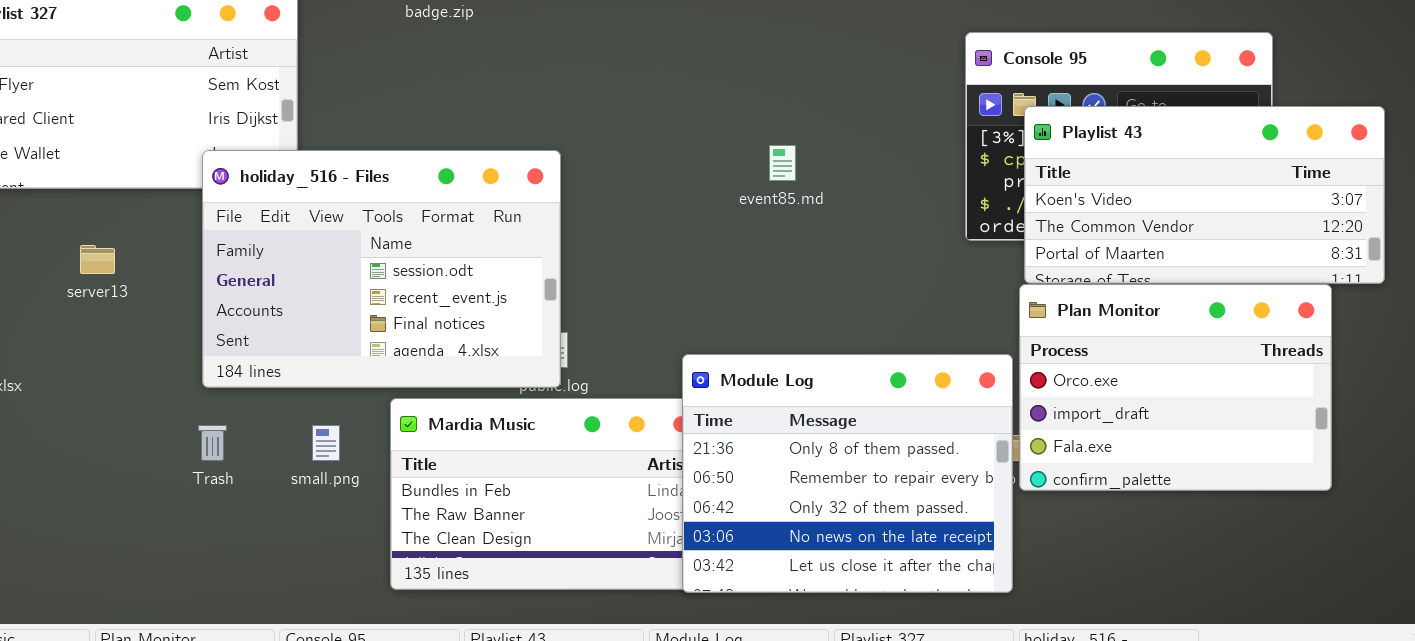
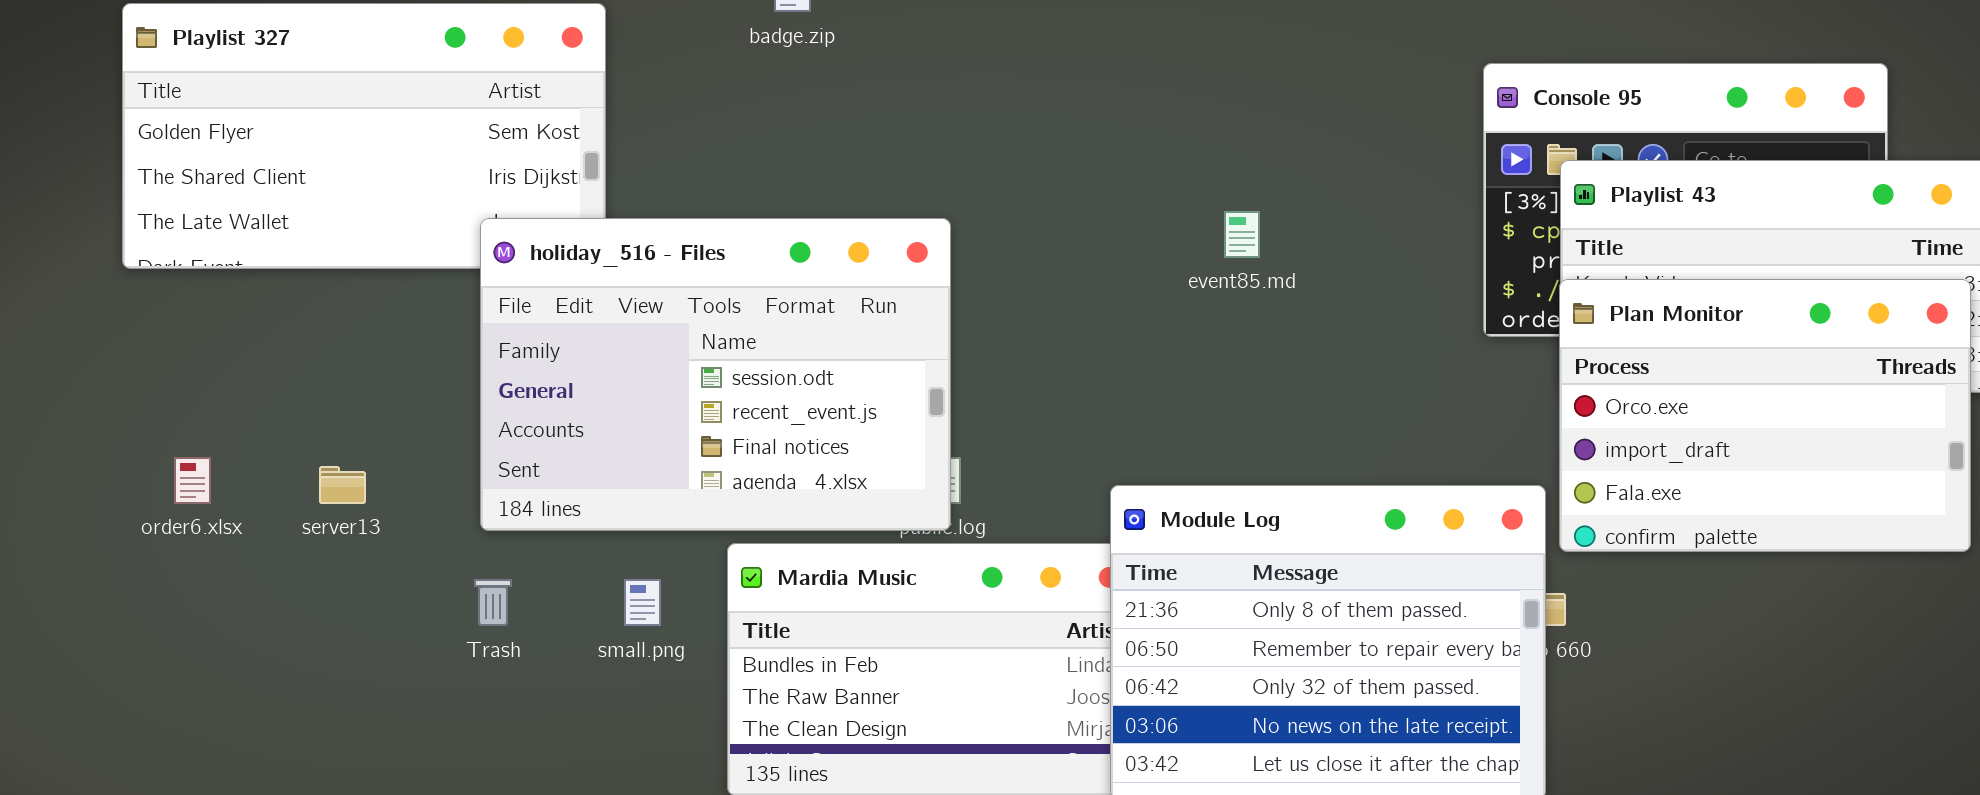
server13: [80,245,115,274] -> [319,466,366,504], moved
Plan Monitor: [1019,284,1332,491] -> [1559,279,1971,552], moved

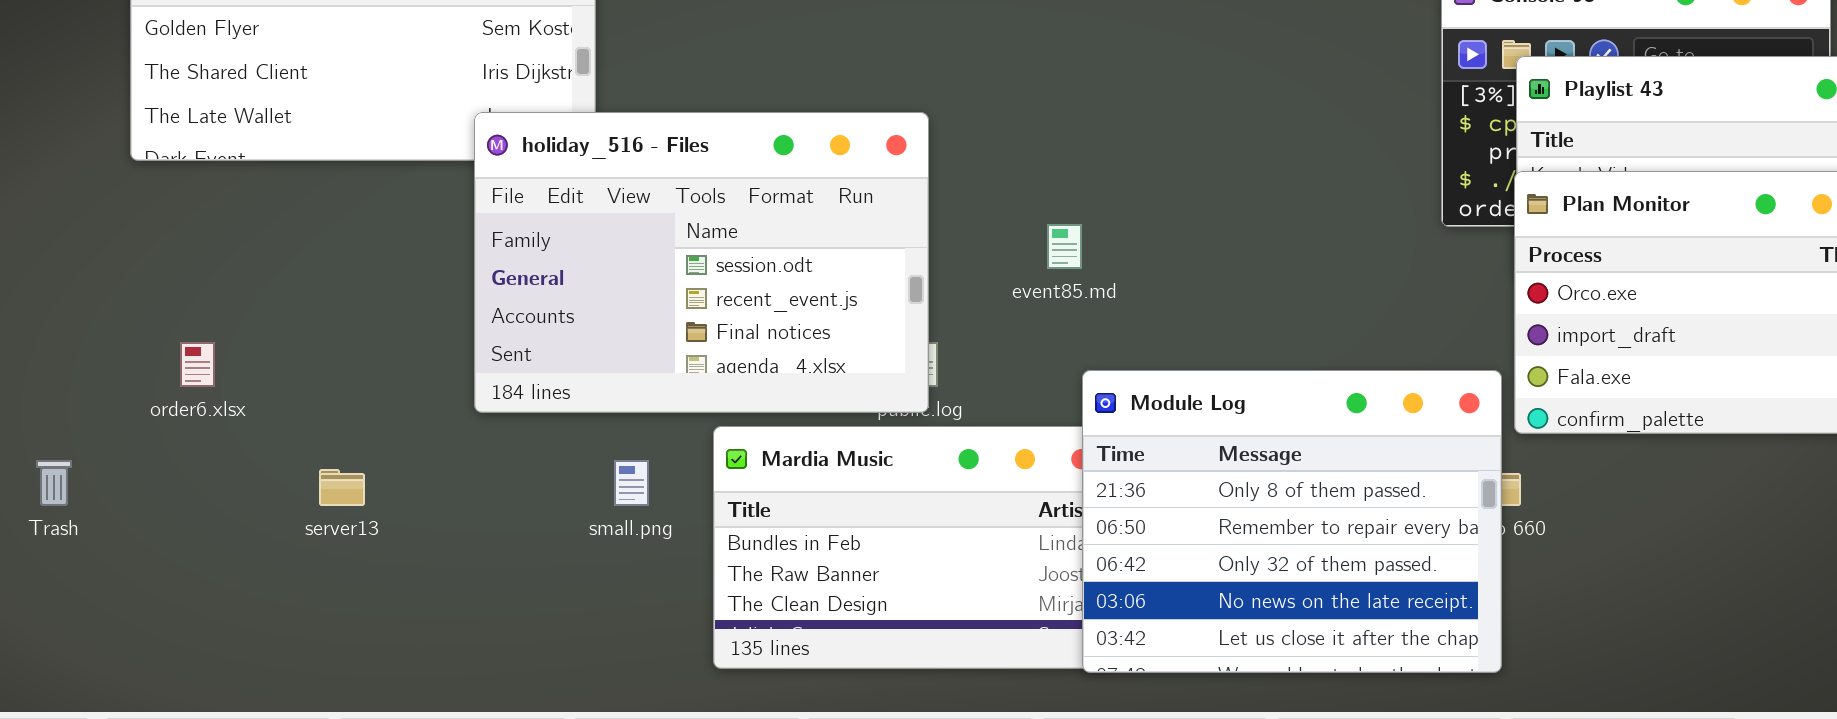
event85.md: [1224,211,1260,258] -> [1047,224,1082,269], moved
server13: [319,466,366,504] -> [319,469,365,506], moved
Trash: [474,579,512,626] -> [36,460,72,506], moved

